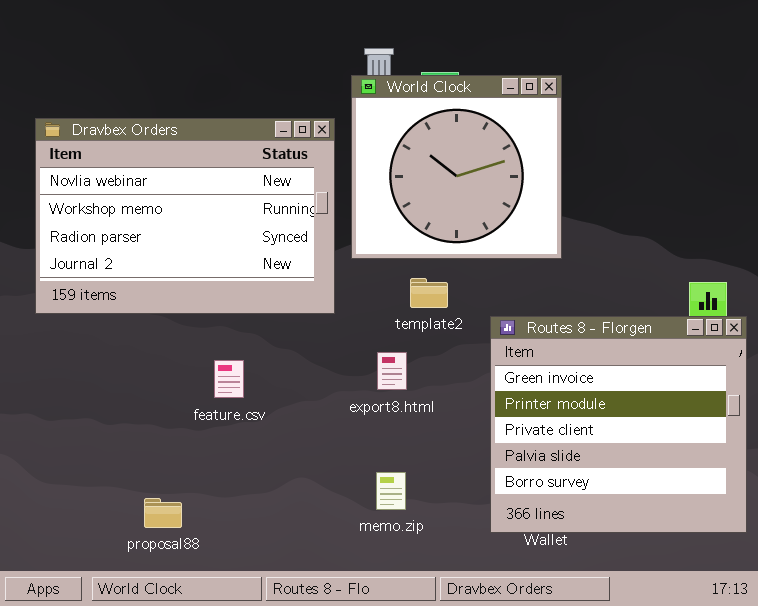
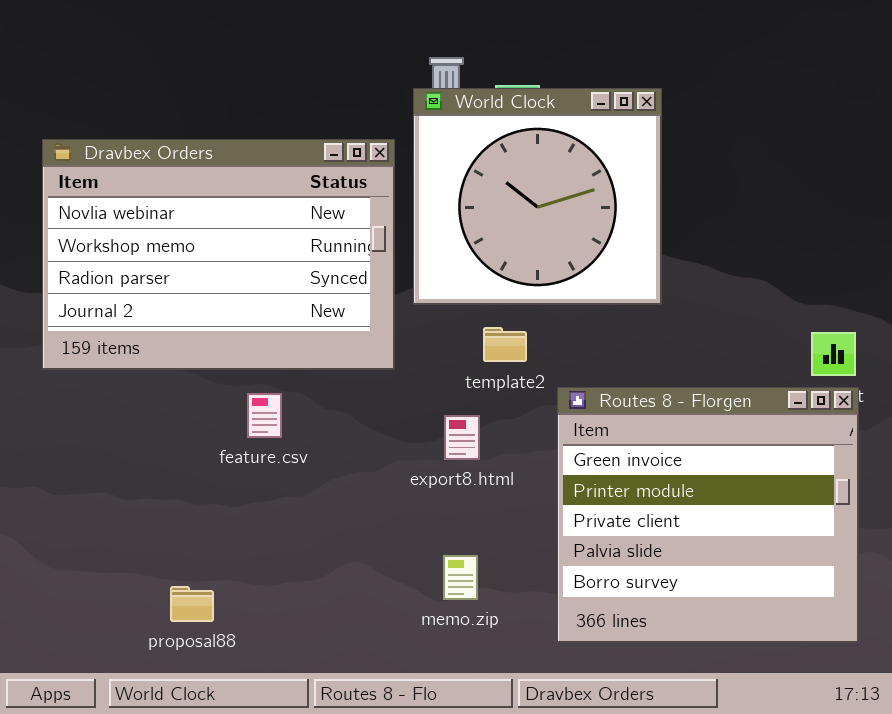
Routes 8 - Florgen: [490,316,747,533] -> [557,387,859,643], moved
feature.csv: [214,360,244,398] -> [247,393,282,438], moved

